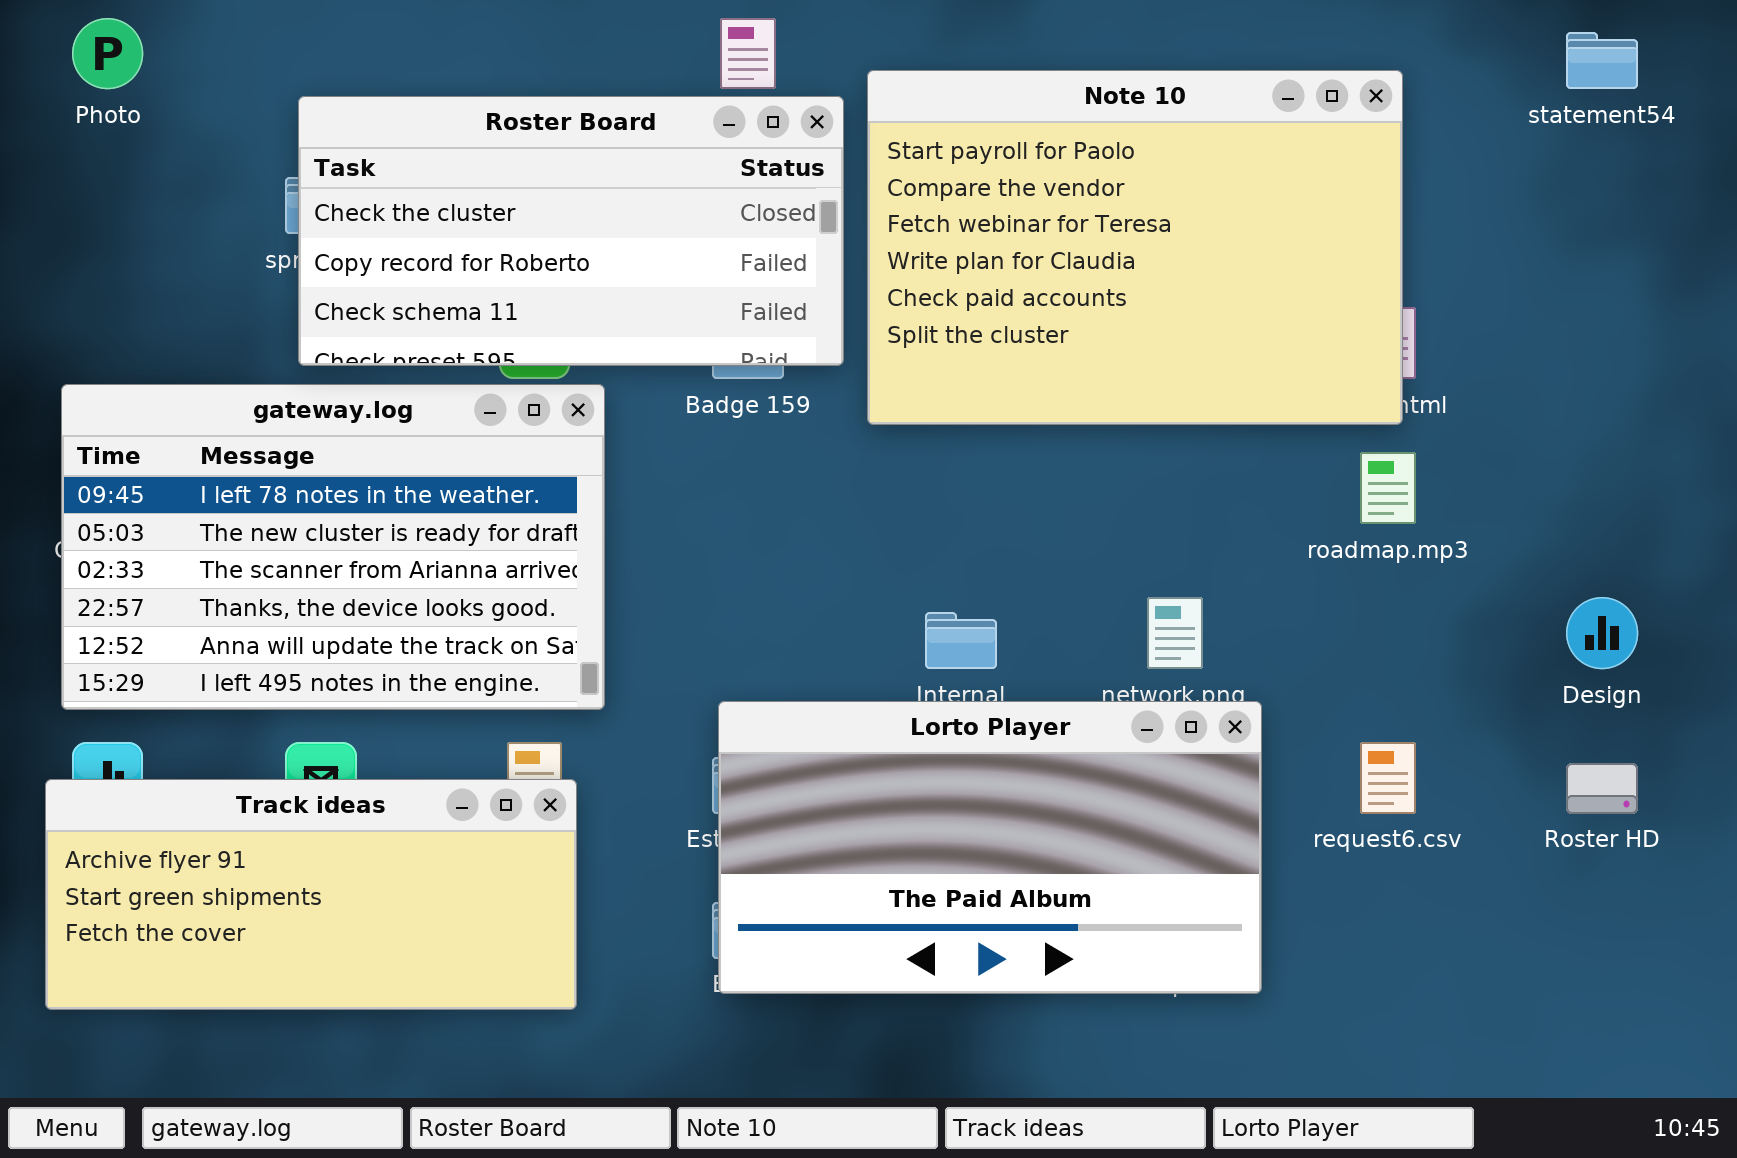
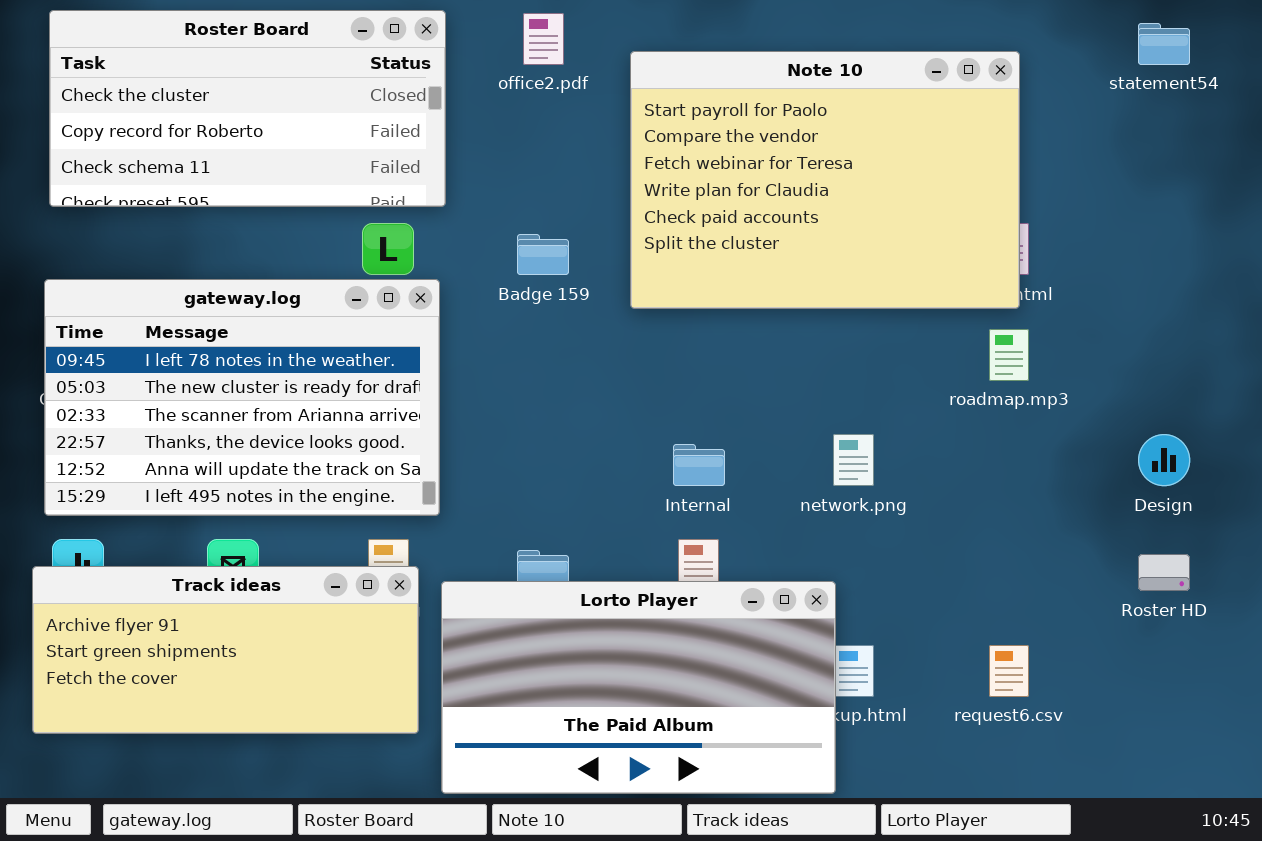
Roster Board: [298,96,844,366] -> [49,10,446,207], moved
Lorto Player: [718,701,1262,994] -> [441,581,836,794], moved
request6.csv: [1360,742,1416,814] -> [989,645,1029,697], moved

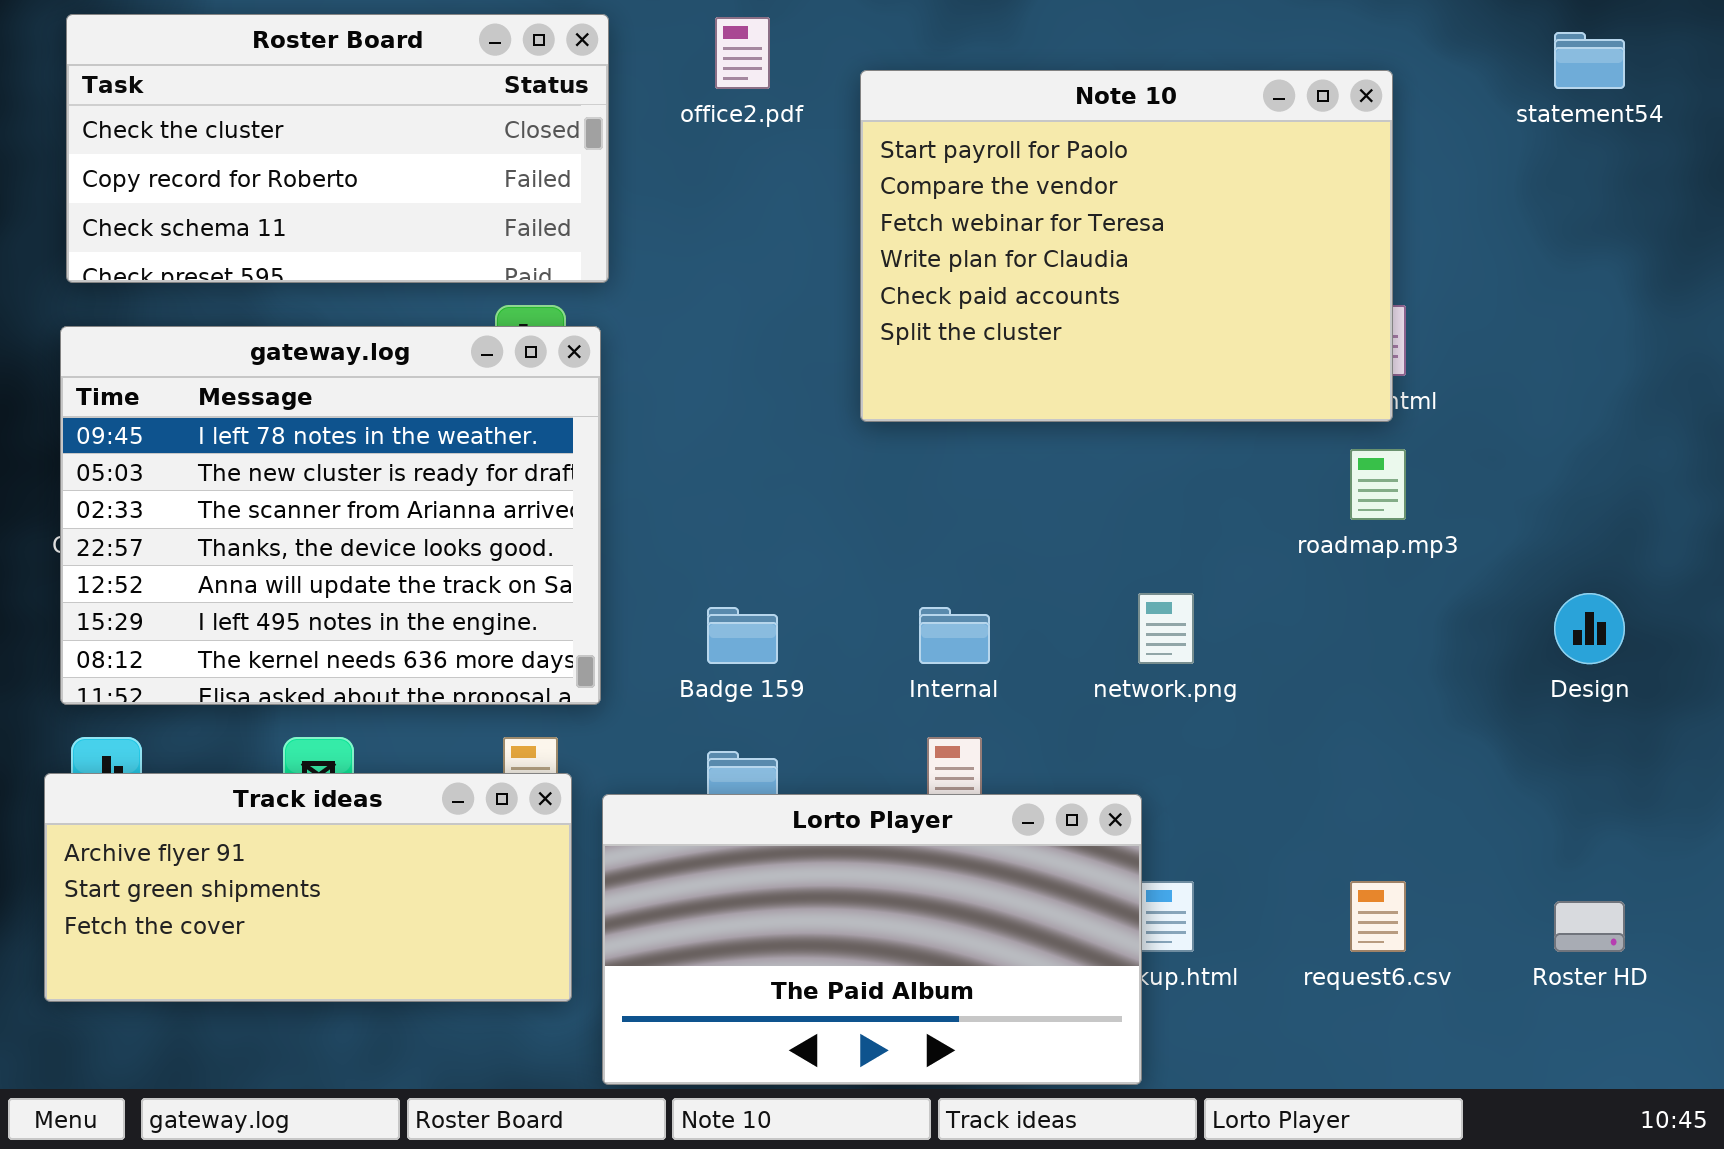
Badge 159: [517,234,569,275] -> [707,607,778,664], moved
gateway.log: [44,279,440,516] -> [60,326,601,705], resized
Roster HD: [1138,554,1190,591] -> [1554,901,1625,952], moved

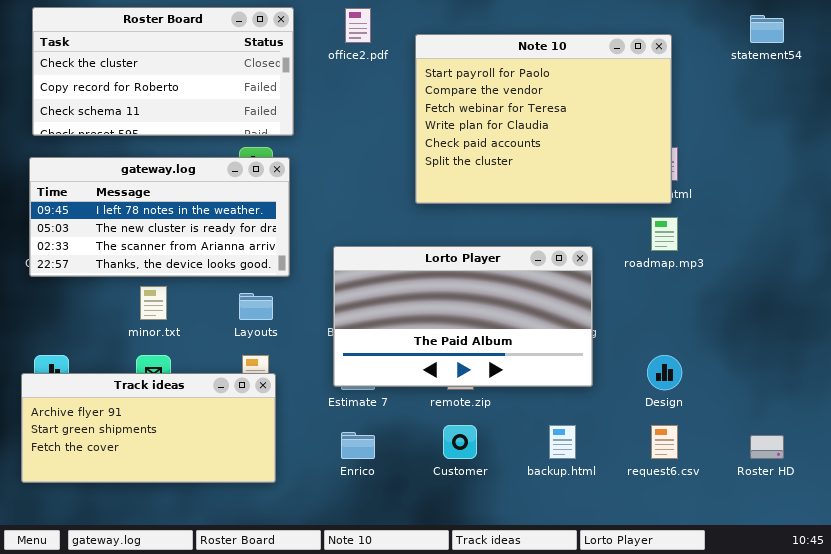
gateway.log: [60,326,601,705] -> [29,157,290,277], resized
Design: [1554,593,1625,664] -> [647,355,682,390], moved
Lorto Player: [602,794,1142,1085] -> [333,246,593,387], moved

